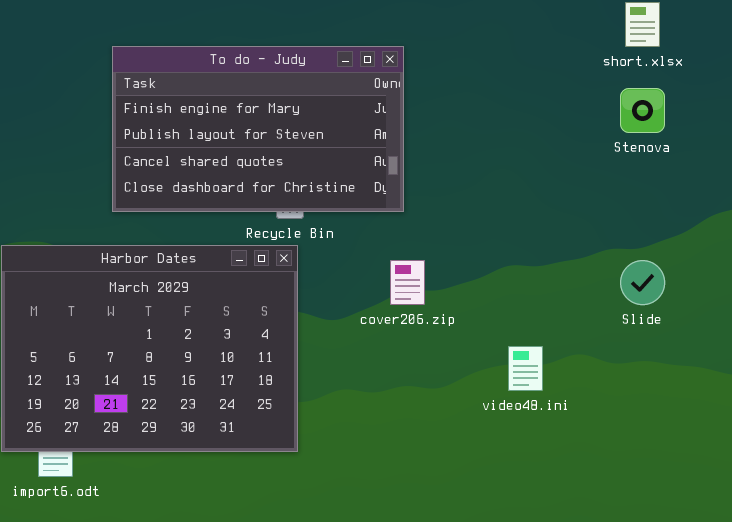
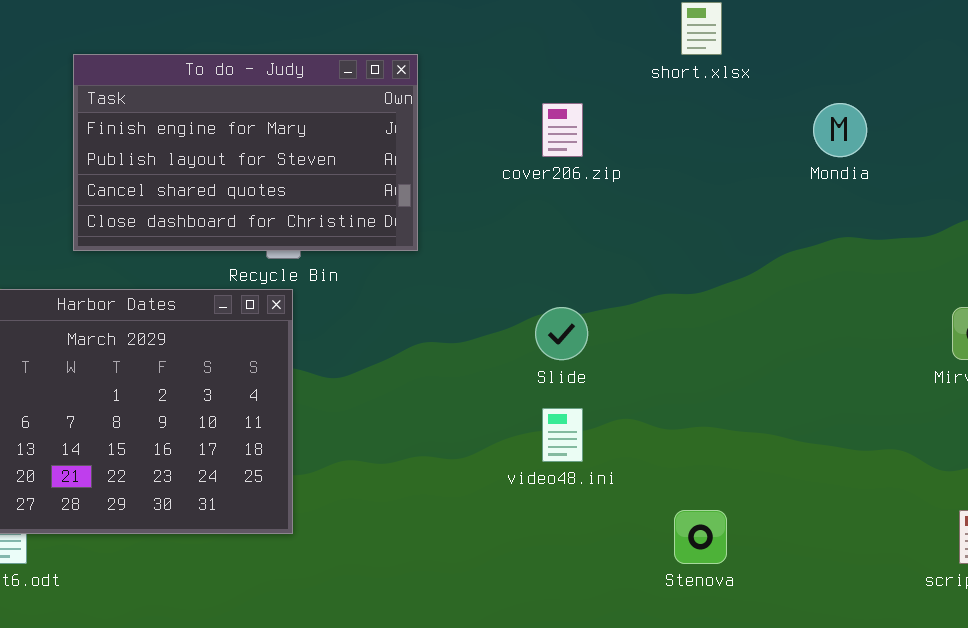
Stenova: [620,88,665,133] -> [674,510,727,564], moved
cover206.zip: [390,260,425,305] -> [542,103,583,157], moved
Slide: [620,260,665,305] -> [535,307,588,360], moved

